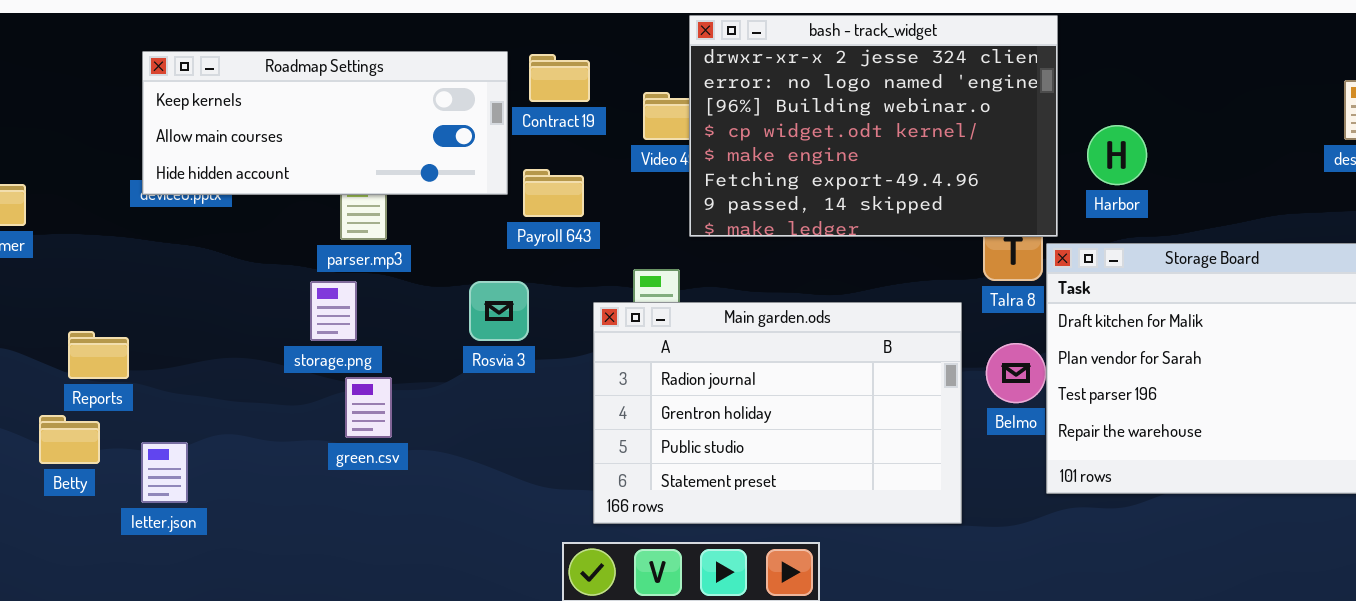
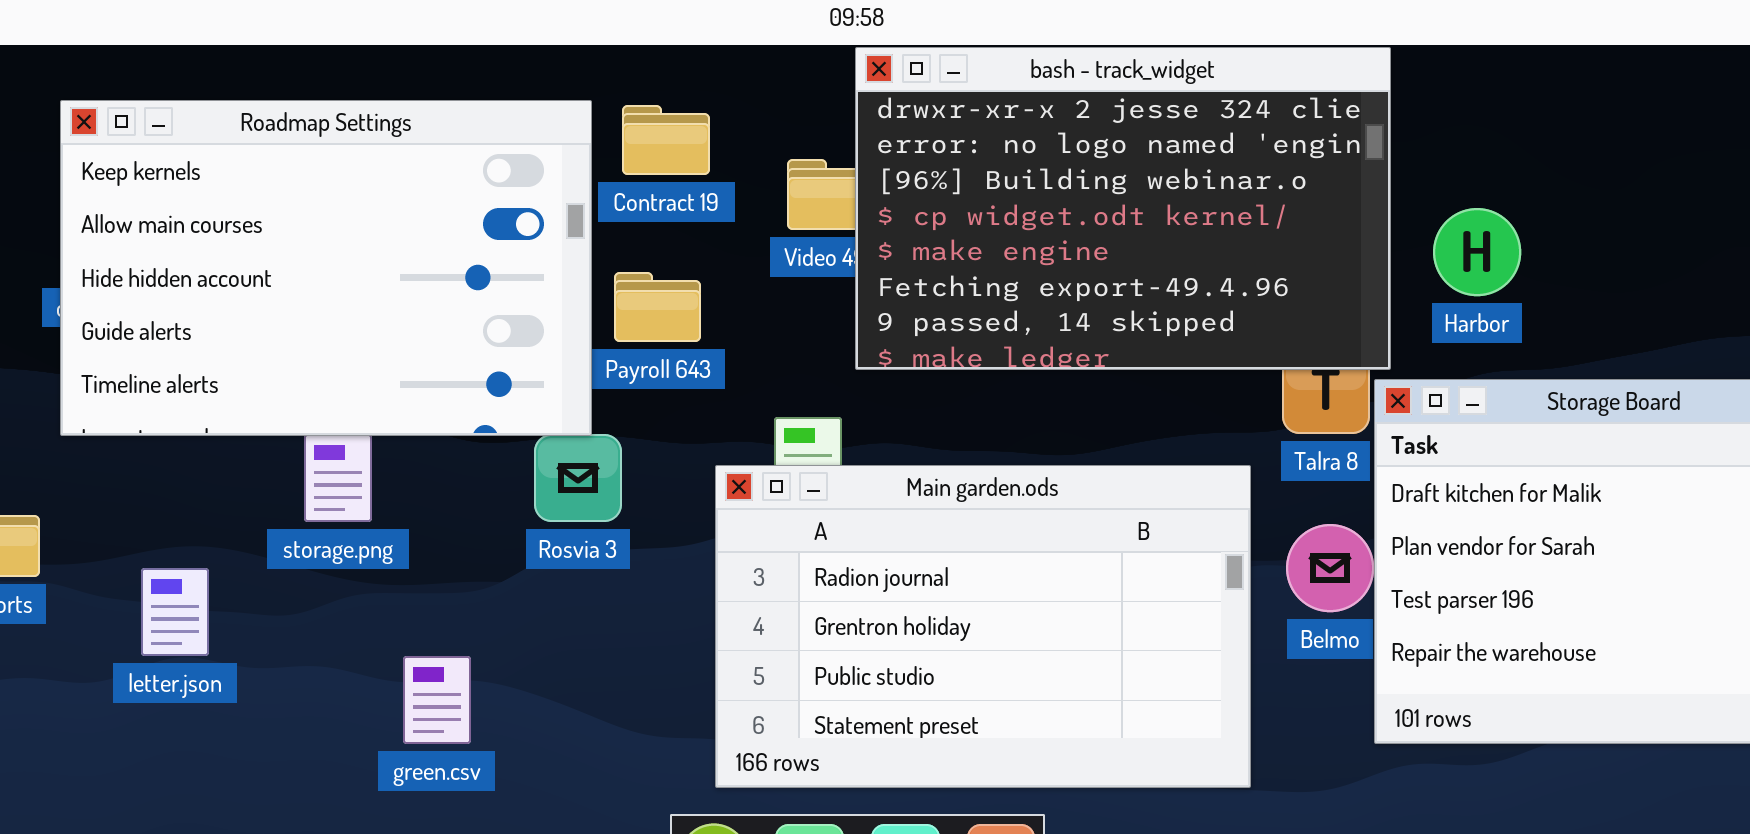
Roadmap Settings: [142,51,508,195] -> [60,100,592,436], resized
green.csv: [345,377,392,438] -> [403,656,471,744], moved
letter.json: [141,442,188,503] -> [141,568,209,656], moved

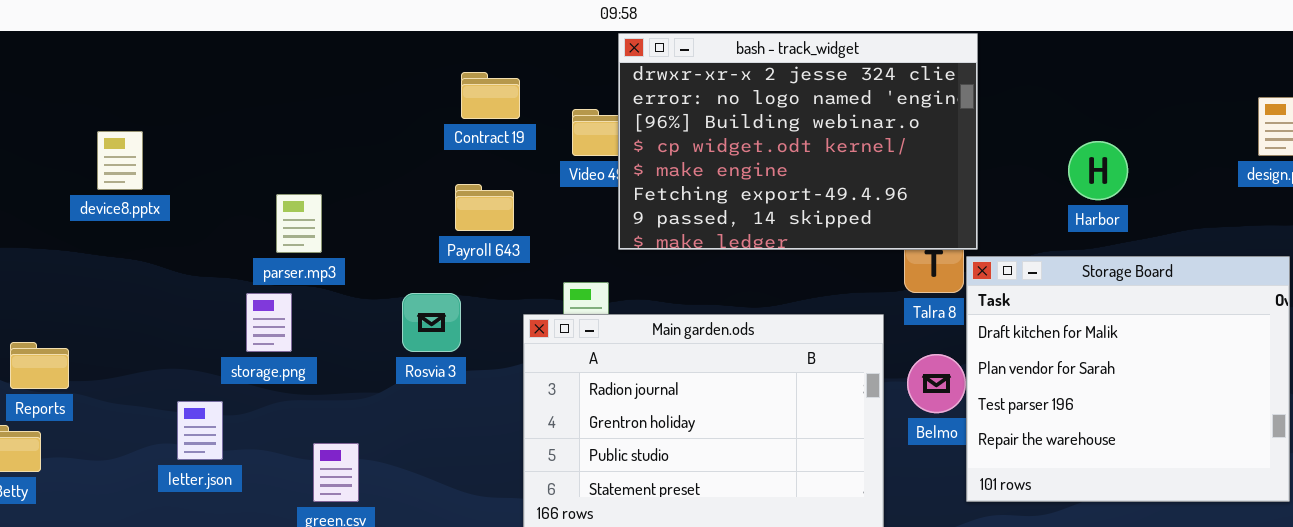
Roadmap Settings: [60,100,592,436] -> none, closed
Harbor: [1433,208,1521,296] -> [1068,141,1128,200], moved
letter.json: [141,568,209,656] -> [177,401,223,460], moved

